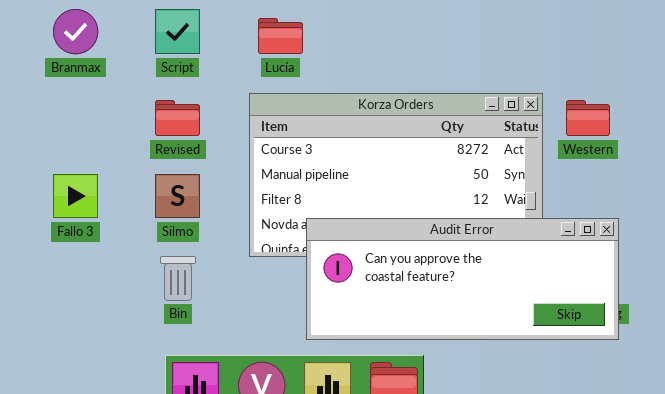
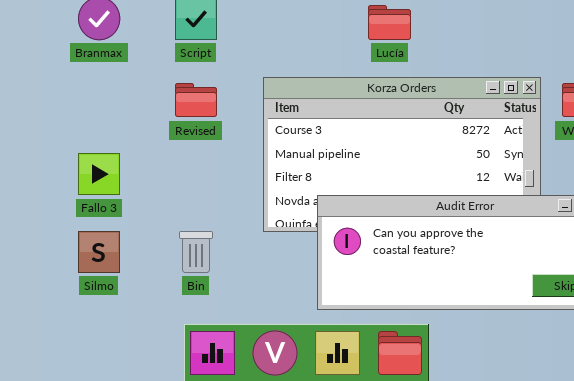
Lucía: [258,18,303,54] -> [368,5,411,40], moved
Silmo: [155,174,200,218] -> [78,231,120,273], moved

